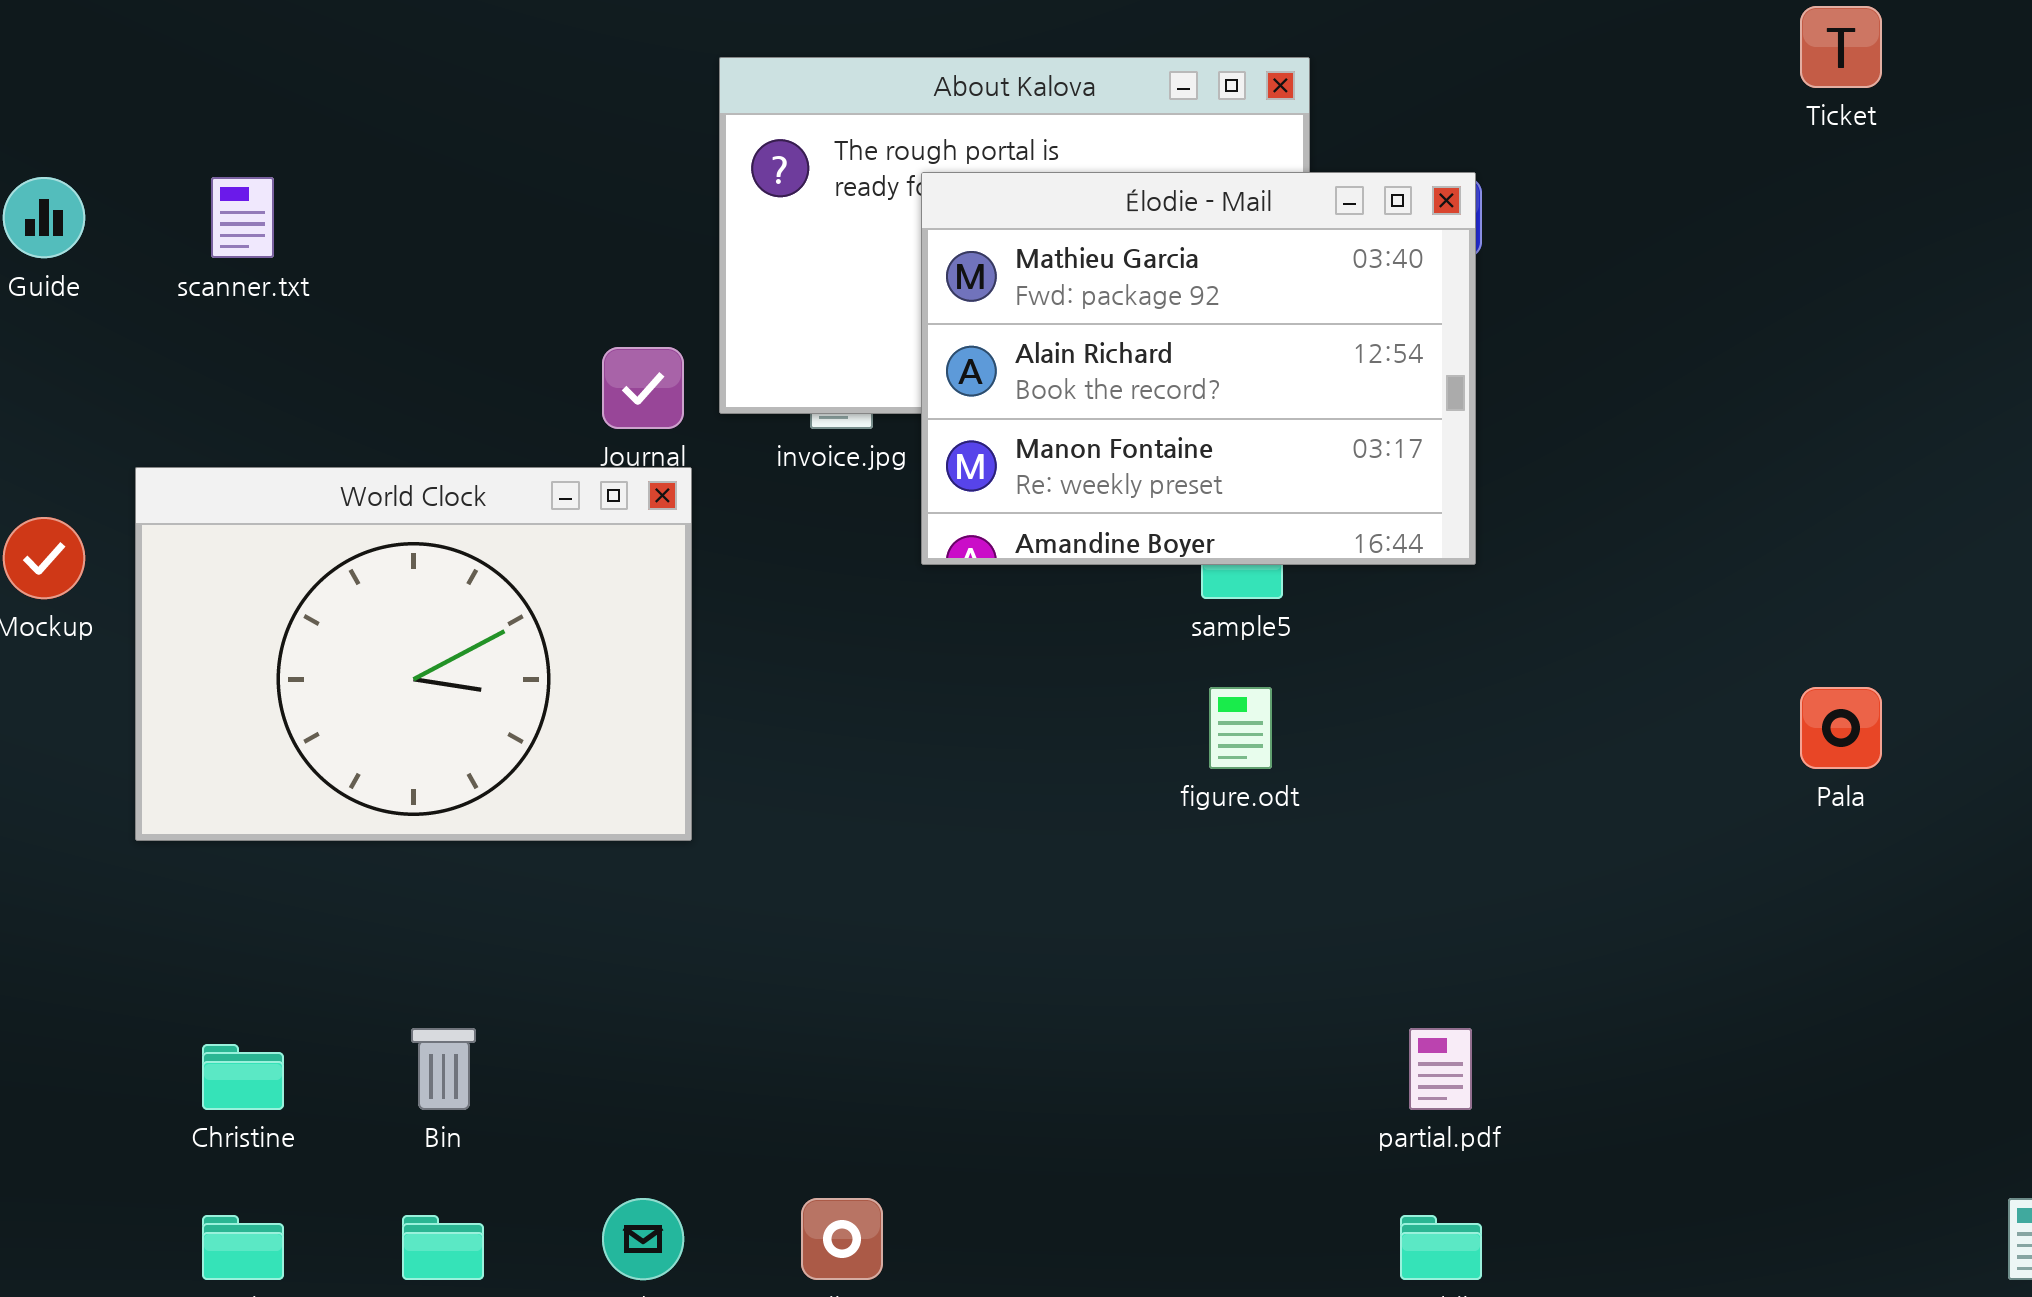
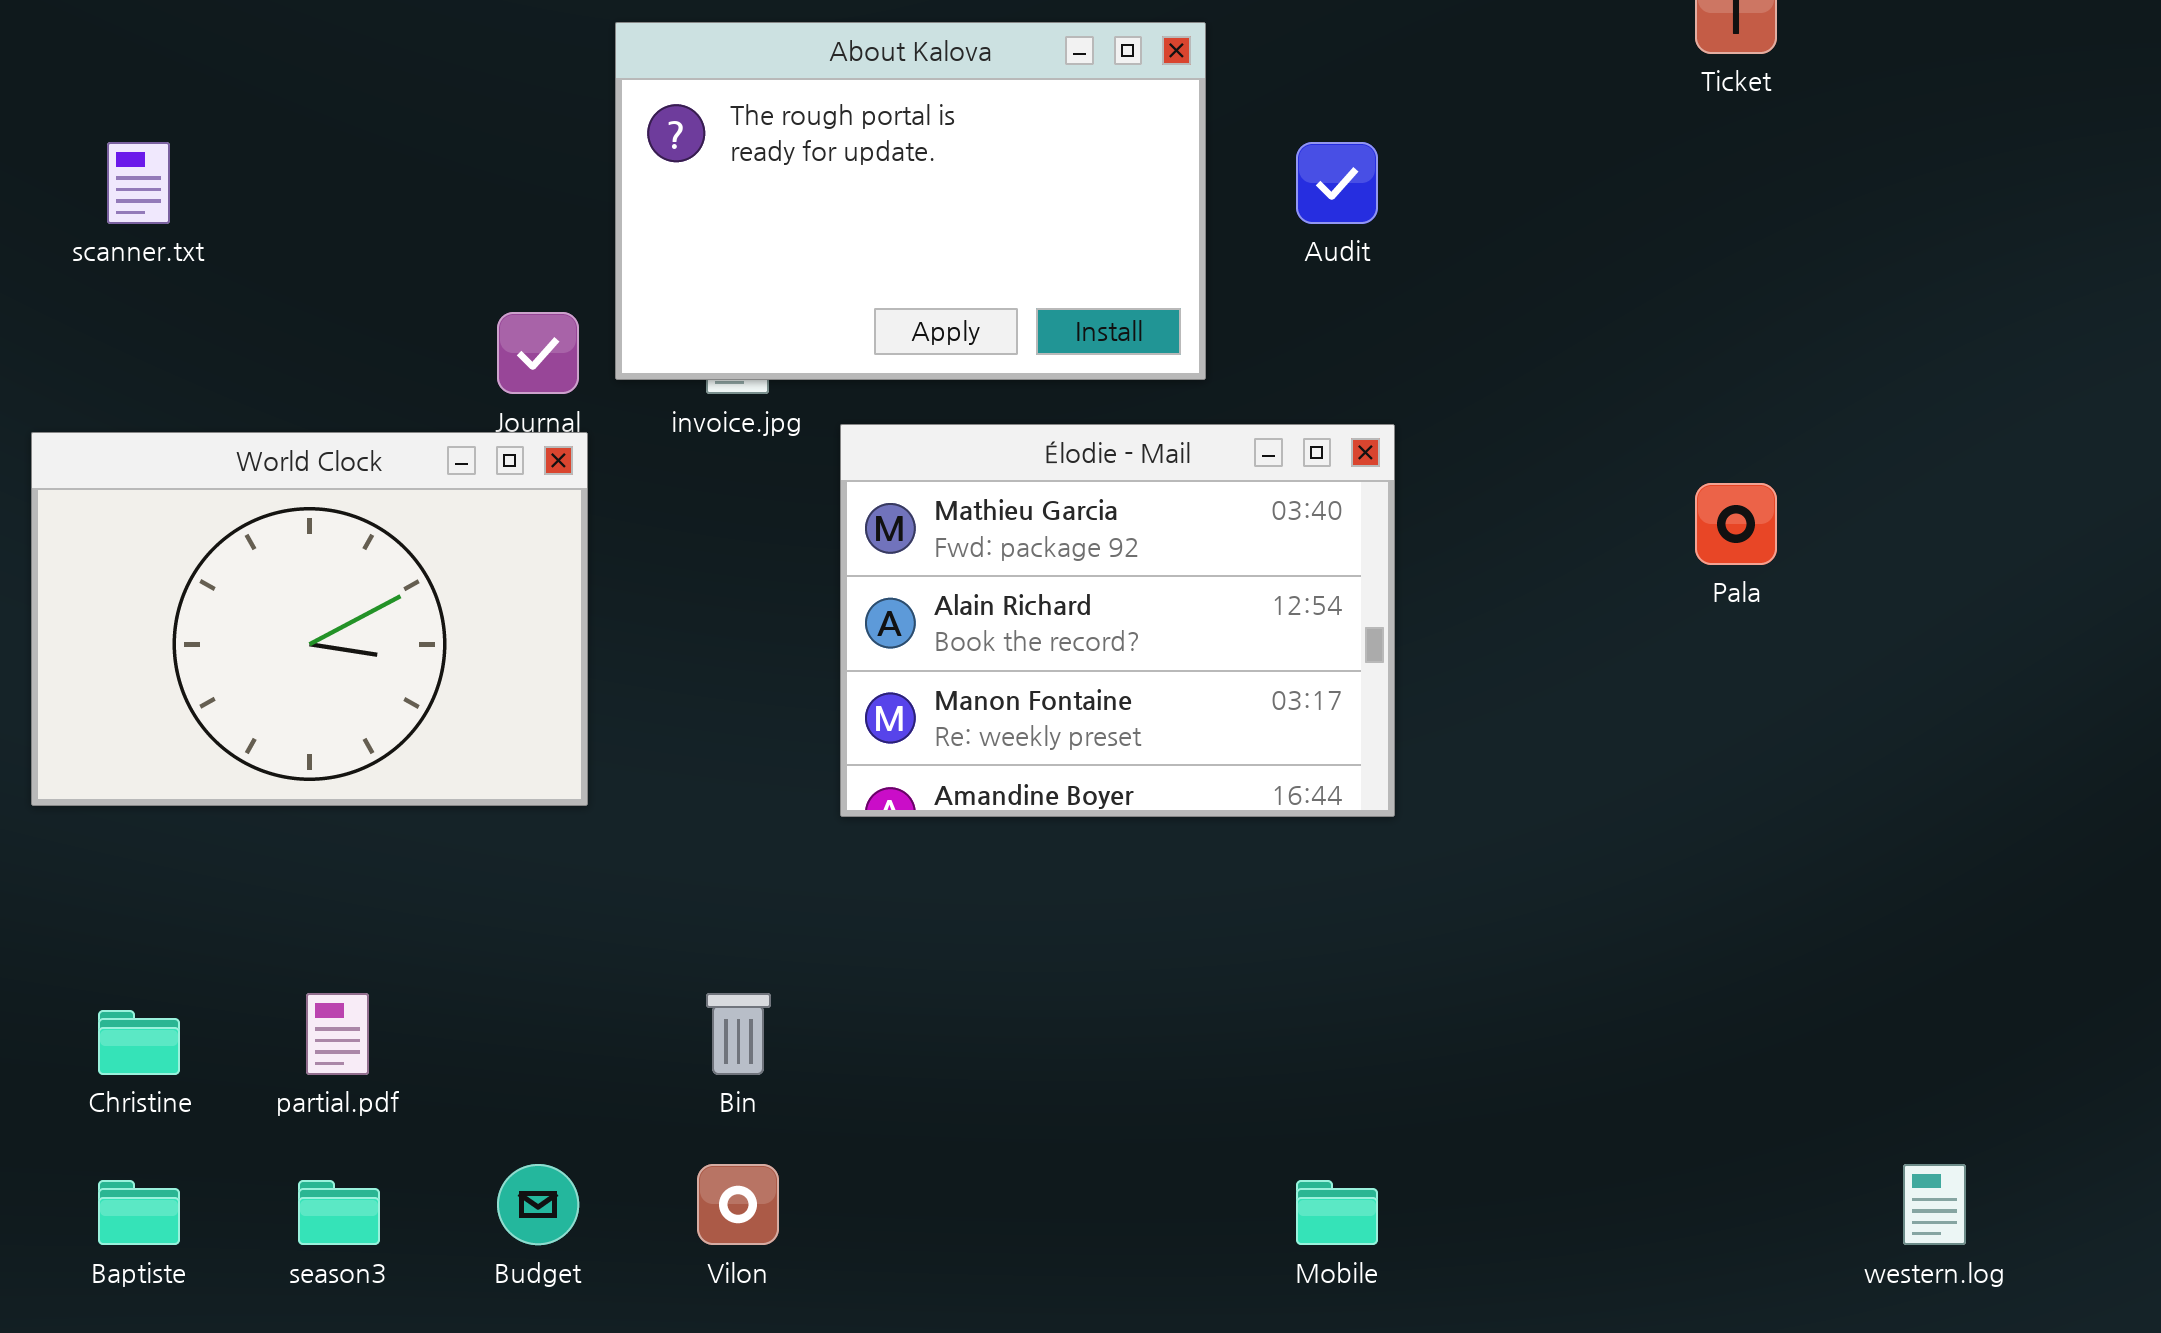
Élodie - Mail: [921,172,1476,565] -> [840,424,1395,817], moved
Pala: [1800,687,1882,769] -> [1695,483,1777,565], moved
Bin: [411,1028,476,1110] -> [706,993,771,1075], moved
partial.pdf: [1409,1028,1472,1110] -> [306,993,369,1075], moved

